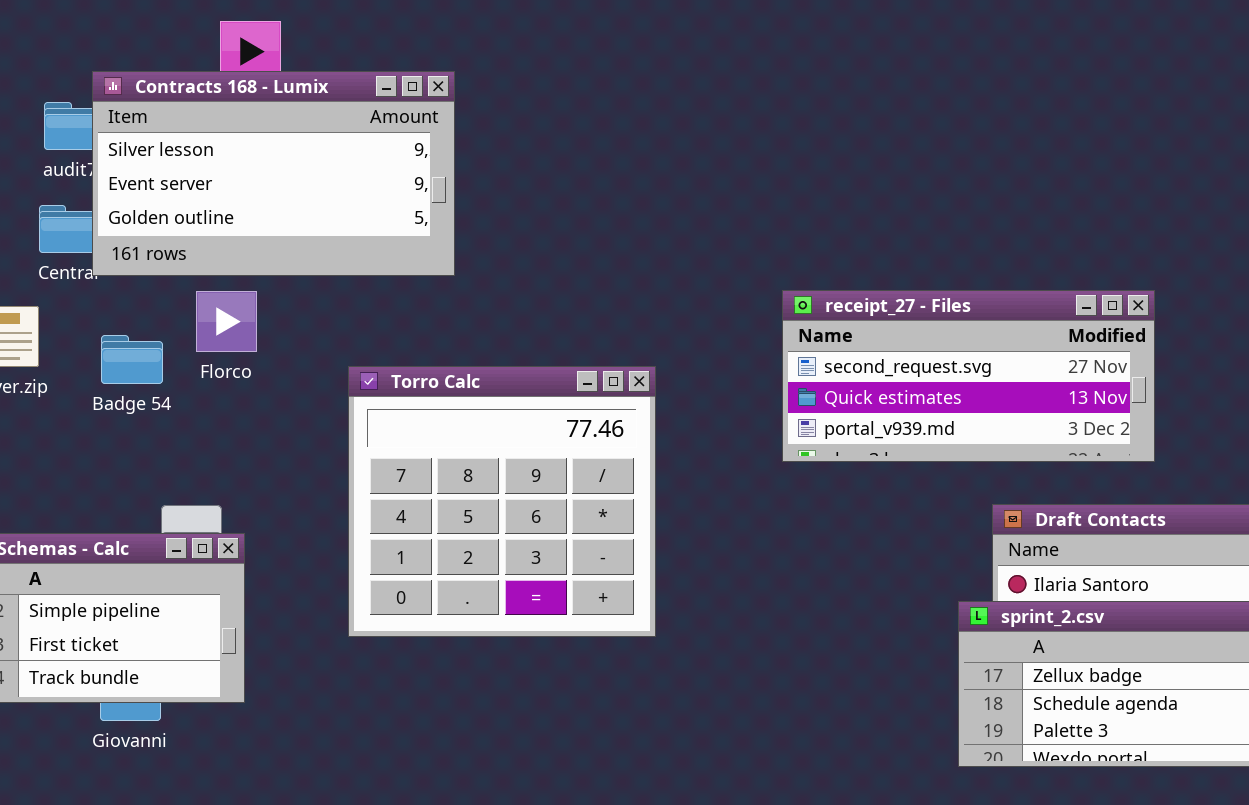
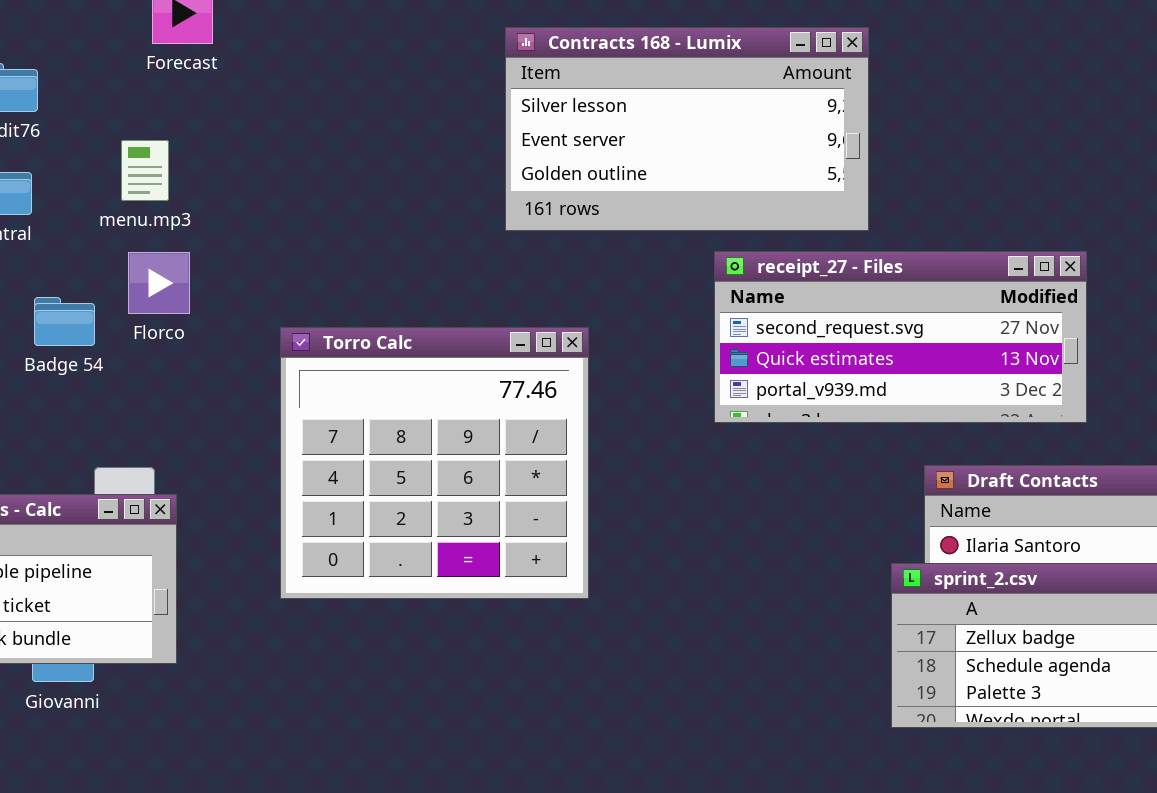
Contracts 168 - Lumix: [92,71,455,276] -> [505,27,869,231], moved

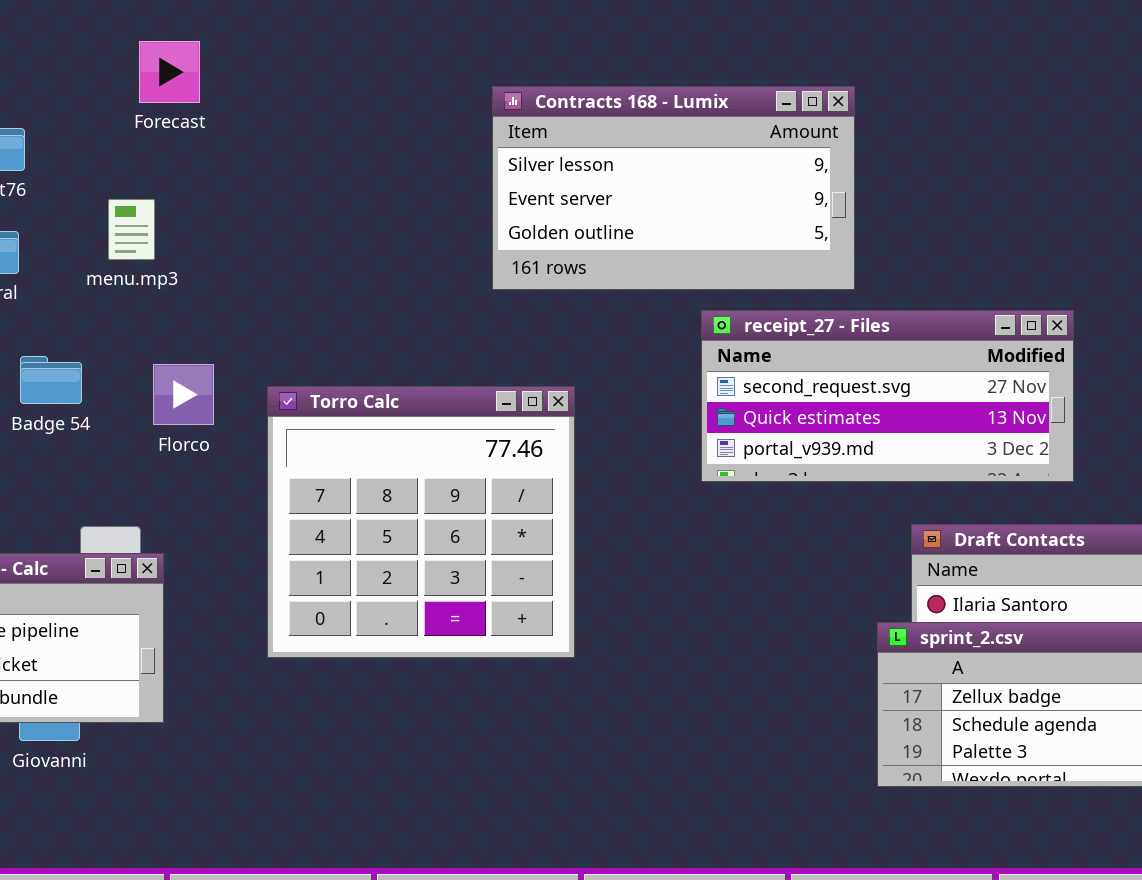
Florco: [128,252,190,314] -> [153,364,214,425], moved

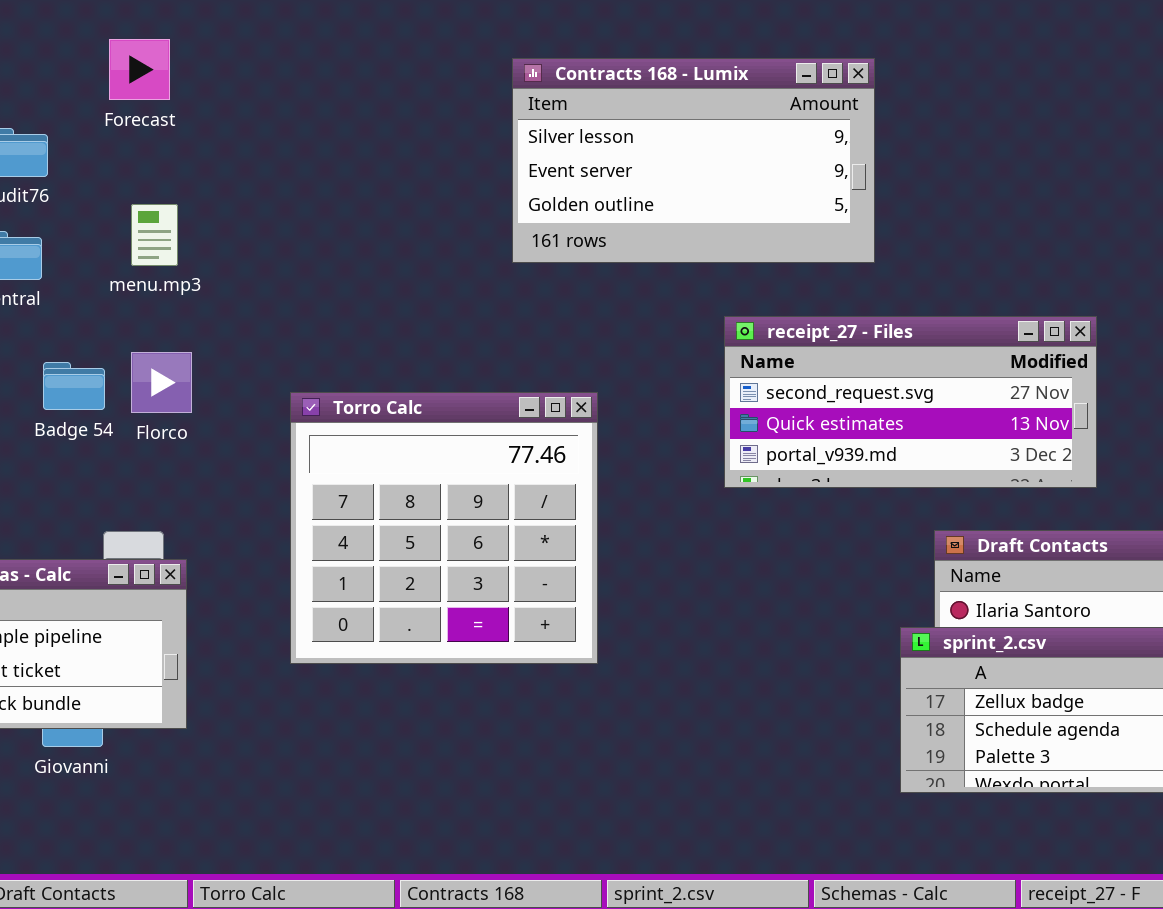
Forecast: [139,41,200,103] -> [109,39,170,100], moved
Contracts 168 - Lumix: [492,86,855,290] -> [512,58,875,263], moved
Florco: [153,364,214,425] -> [131,352,192,413], moved

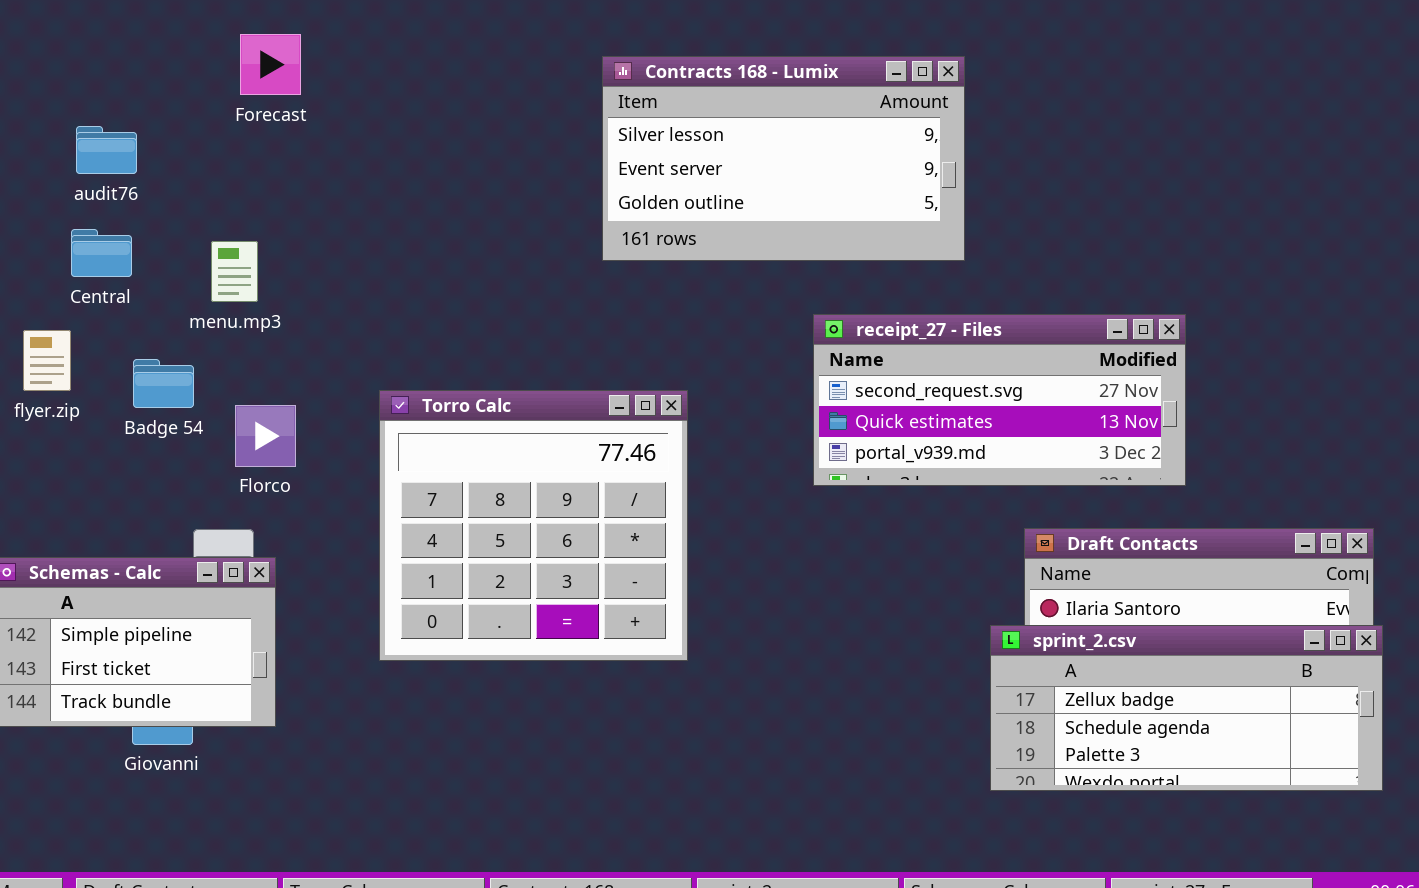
Forecast: [109,39,170,100] -> [240,34,301,95], moved
menu.mp3: [131,204,178,266] -> [211,241,258,302], moved
Florco: [131,352,192,413] -> [235,405,296,467], moved

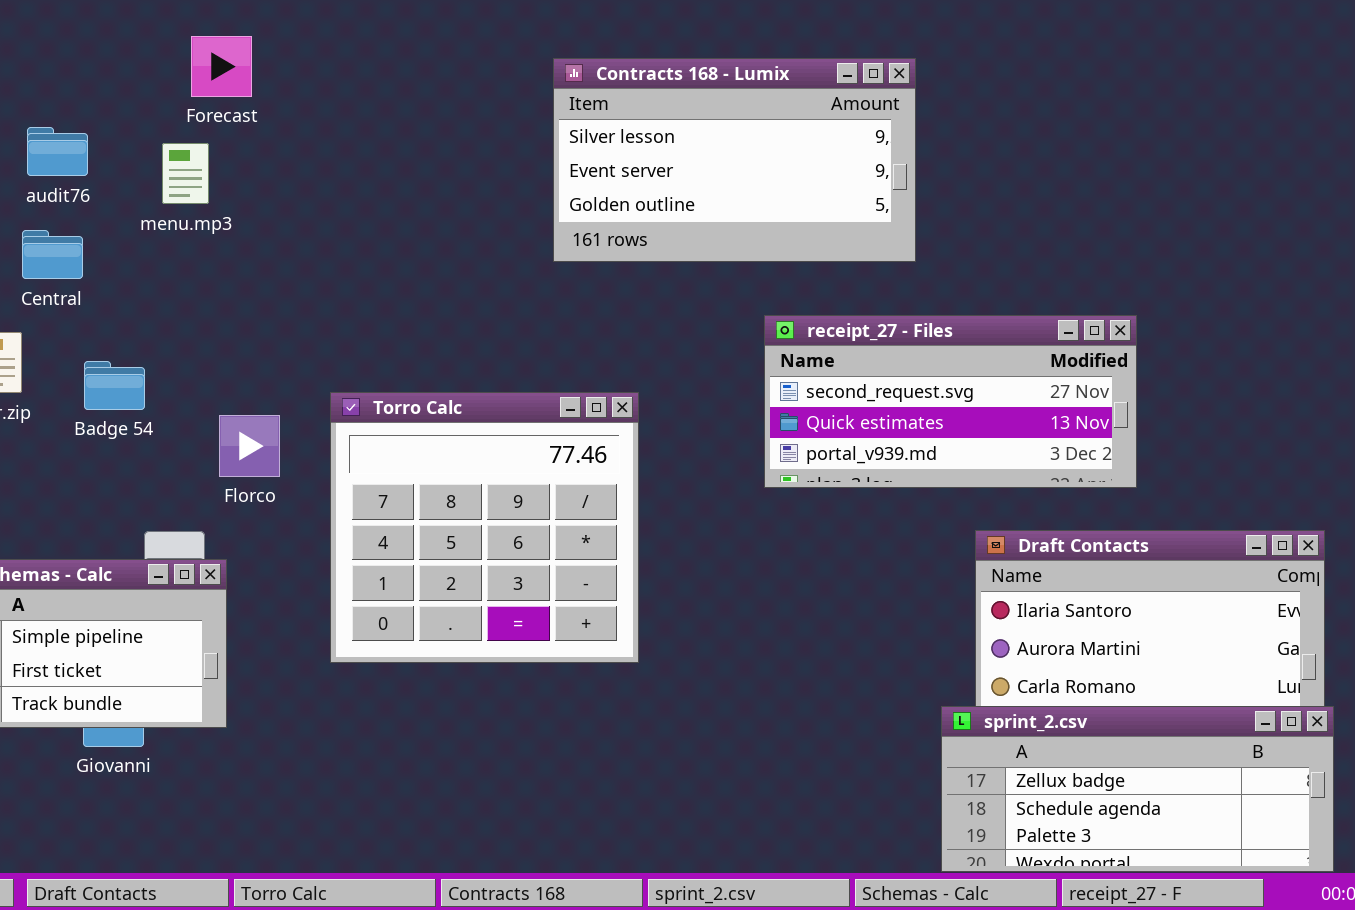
menu.mp3: [211,241,258,302] -> [162,143,209,204], moved
Florco: [235,405,296,467] -> [219,415,280,477], moved
sprint_2.csv: [990,625,1383,791] -> [941,706,1334,872], moved

